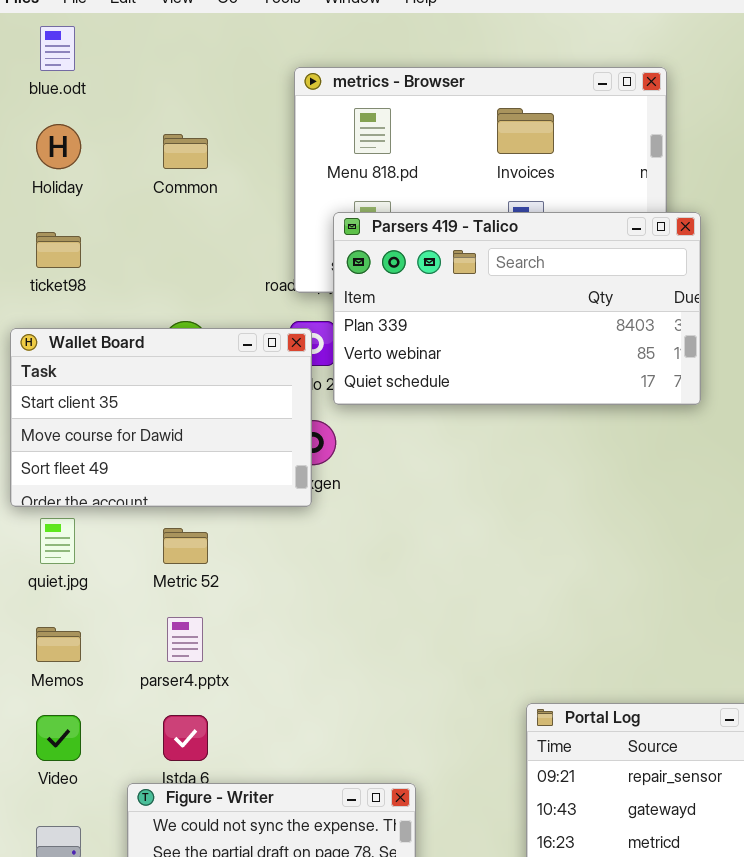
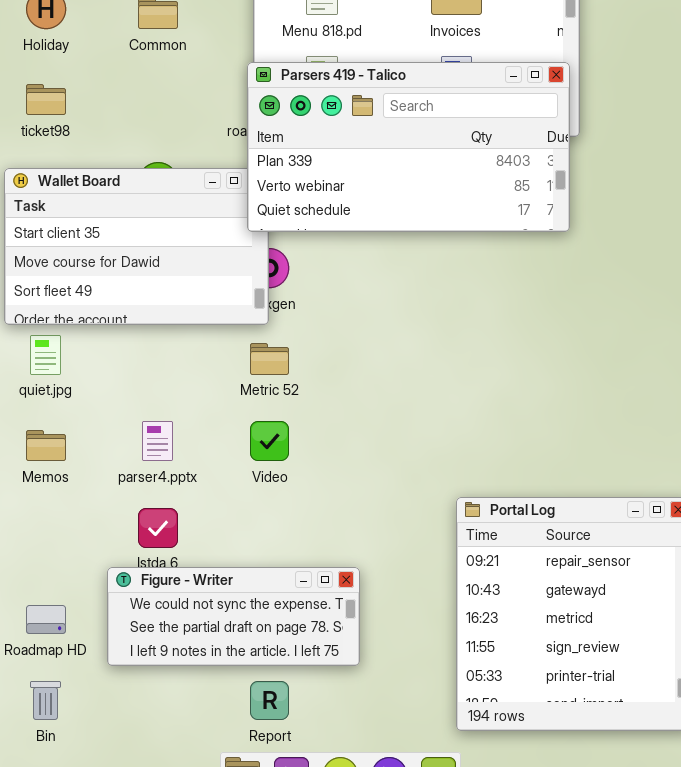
Parsers 419 - Talico: [333,212,701,405] -> [247,62,570,232], moved
Metric 52: [163,528,208,564] -> [250,343,289,375], moved
Video: [36,715,81,761] -> [250,421,289,461], moved

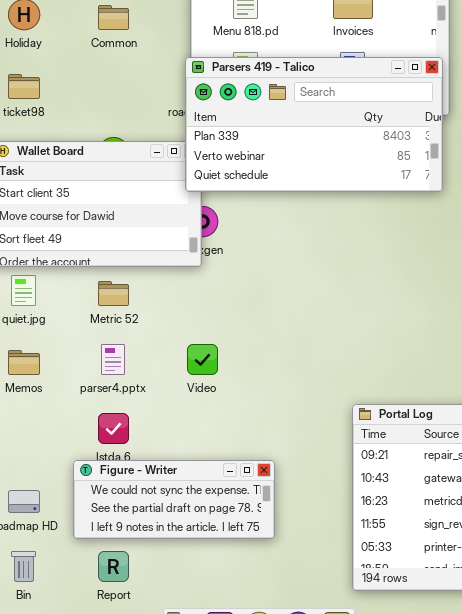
Metric 52: [250,343,289,375] -> [98,281,129,306], moved
Report: [250,681,289,720] -> [98,551,129,582], moved

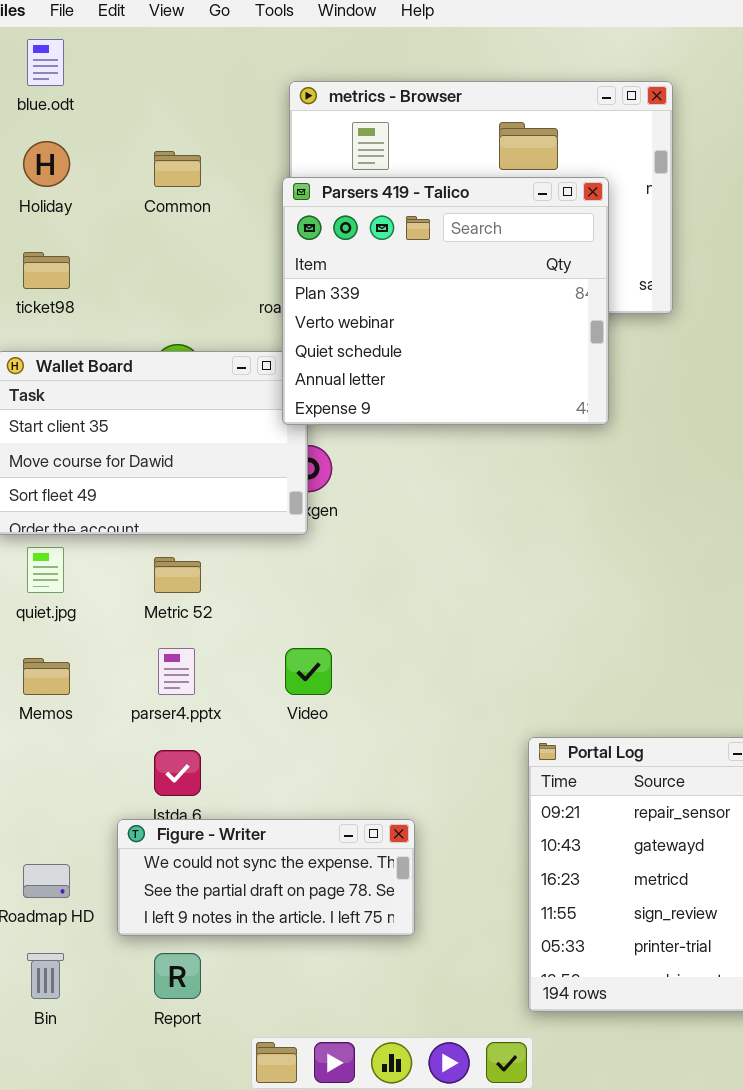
Parsers 419 - Talico: [185,57,443,192] -> [282,177,609,425], resized

